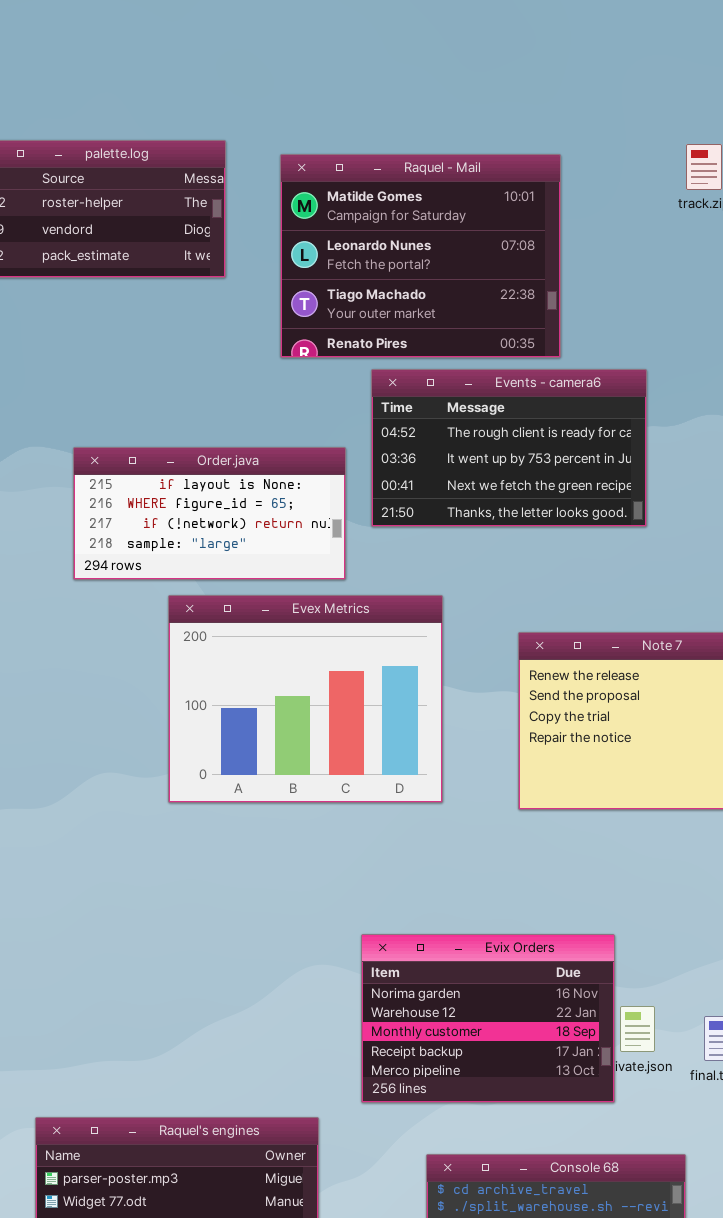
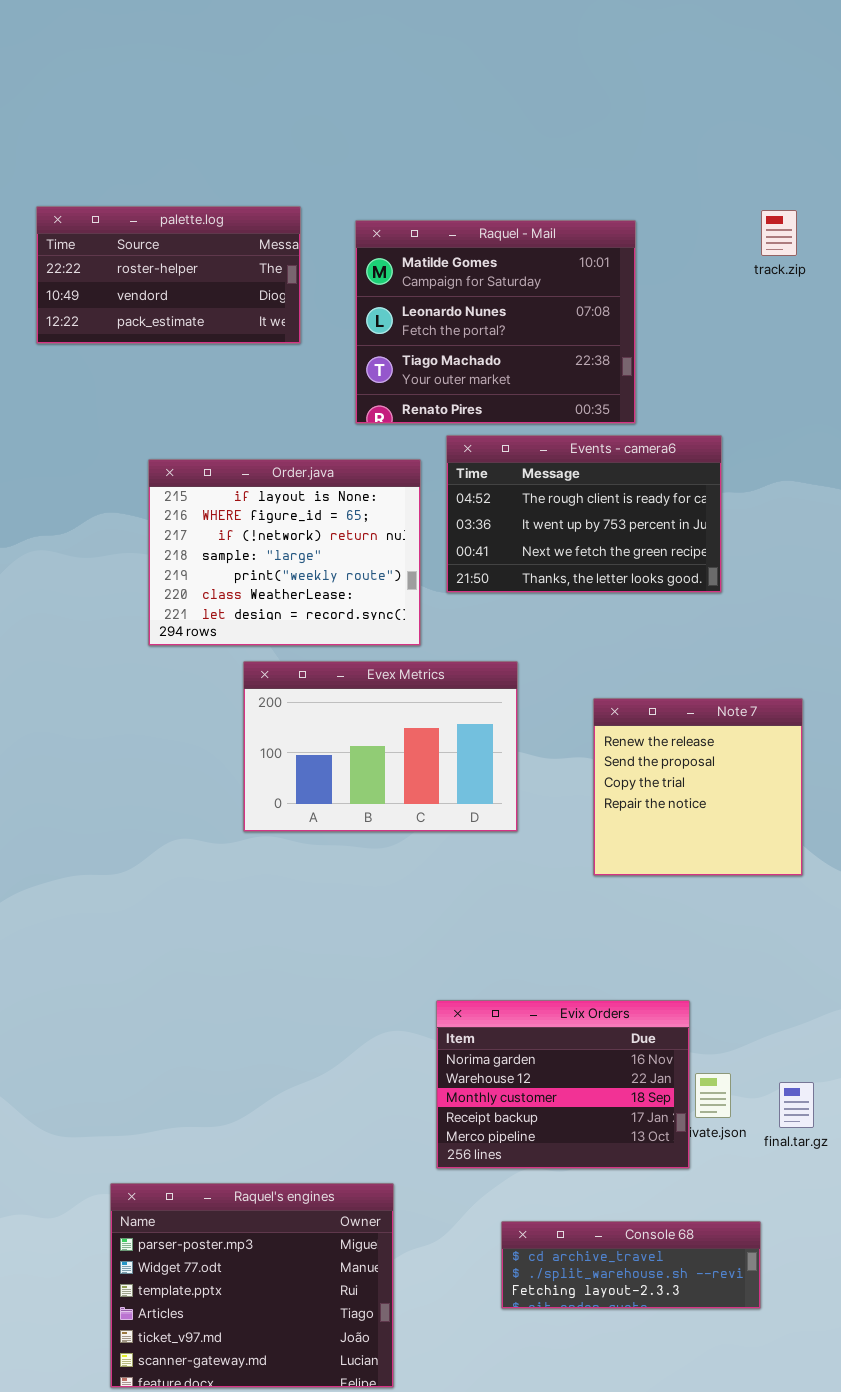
Order.java: [73,447,346,580] -> [148,459,421,646], resized
Evex Metrics: [168,595,443,803] -> [243,661,518,832], resized

